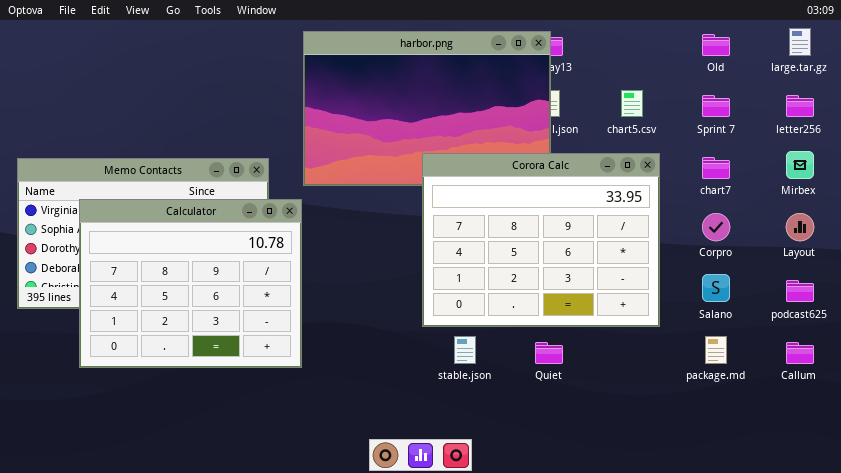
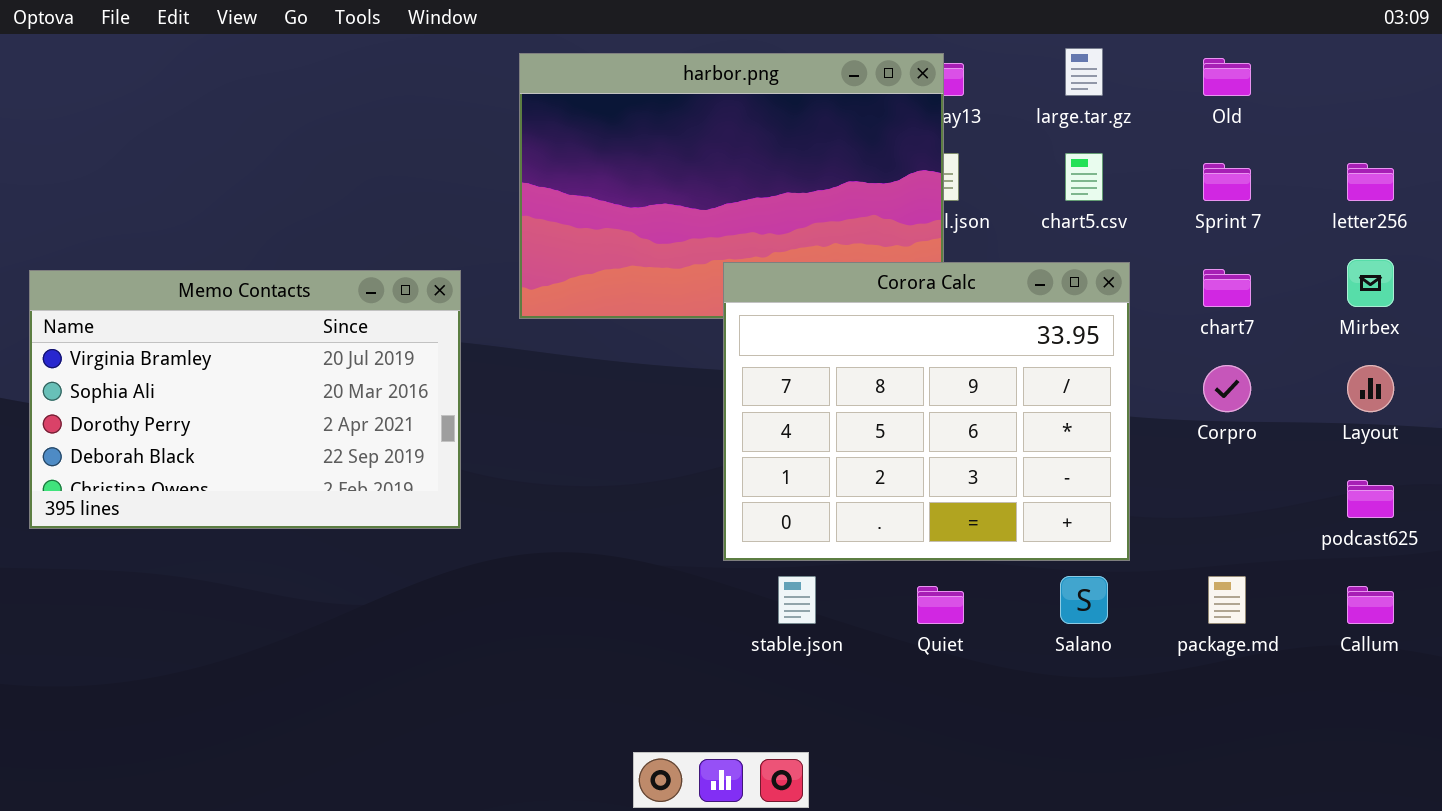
large.tar.gz: [789,28,811,56] -> [1065,48,1103,96], moved
Calculator: [79,199,302,368] -> none, closed
Salano: [702,274,730,302] -> [1060,576,1108,624], moved

